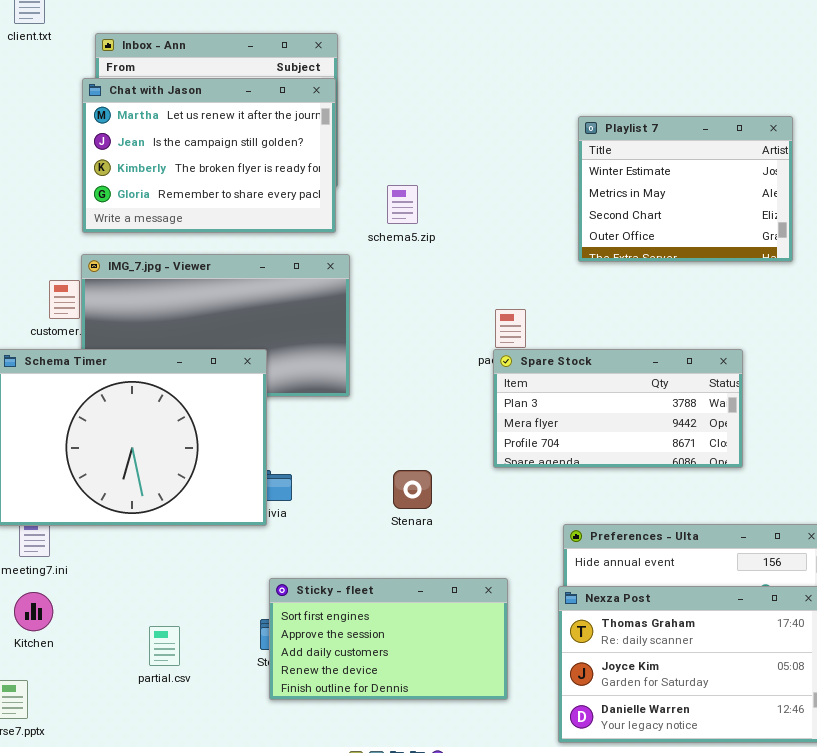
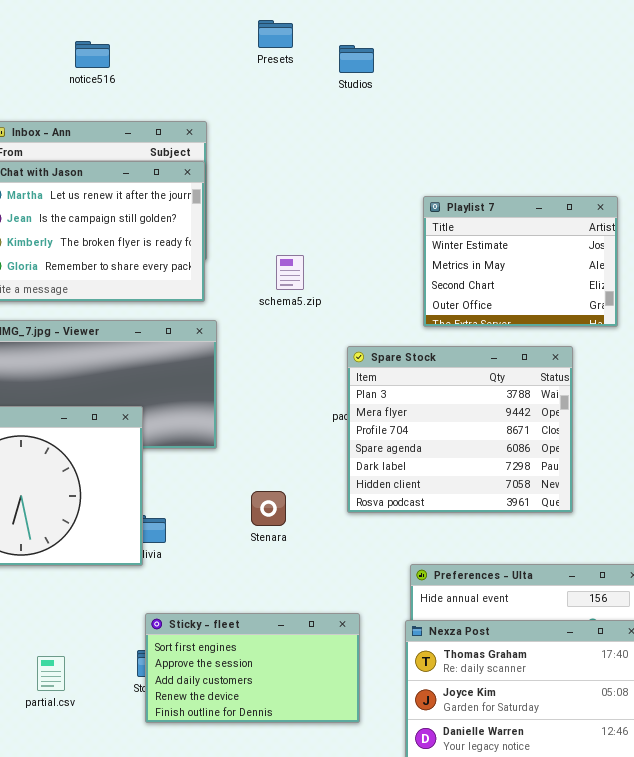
schema5.zip: [387,185,418,224] -> [276,255,304,290], moved
Spare Stock: [493,349,743,468] -> [347,346,573,513], resized
Stenara: [393,470,432,509] -> [251,491,286,526], moved

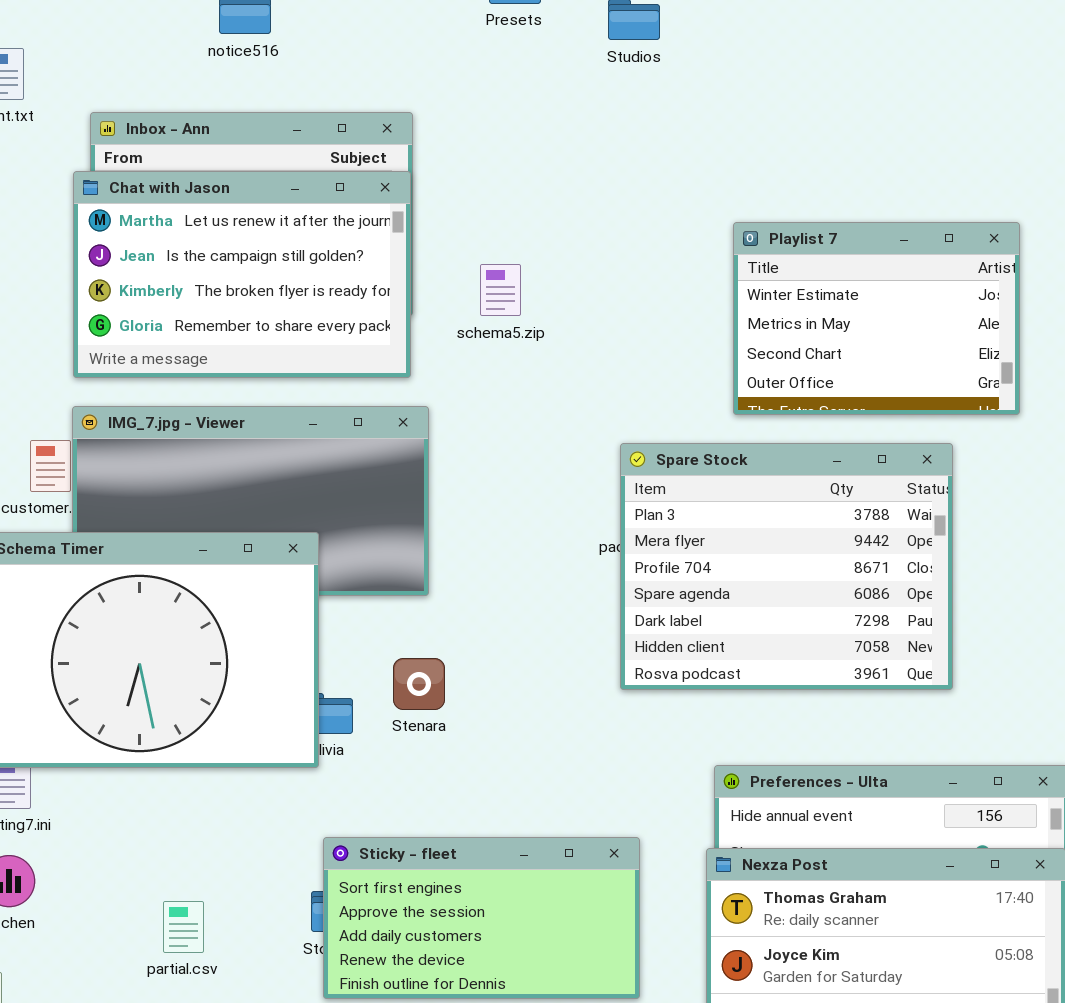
schema5.zip: [276,255,304,290] -> [480,264,521,316], moved
Stenara: [251,491,286,526] -> [393,658,445,710], moved

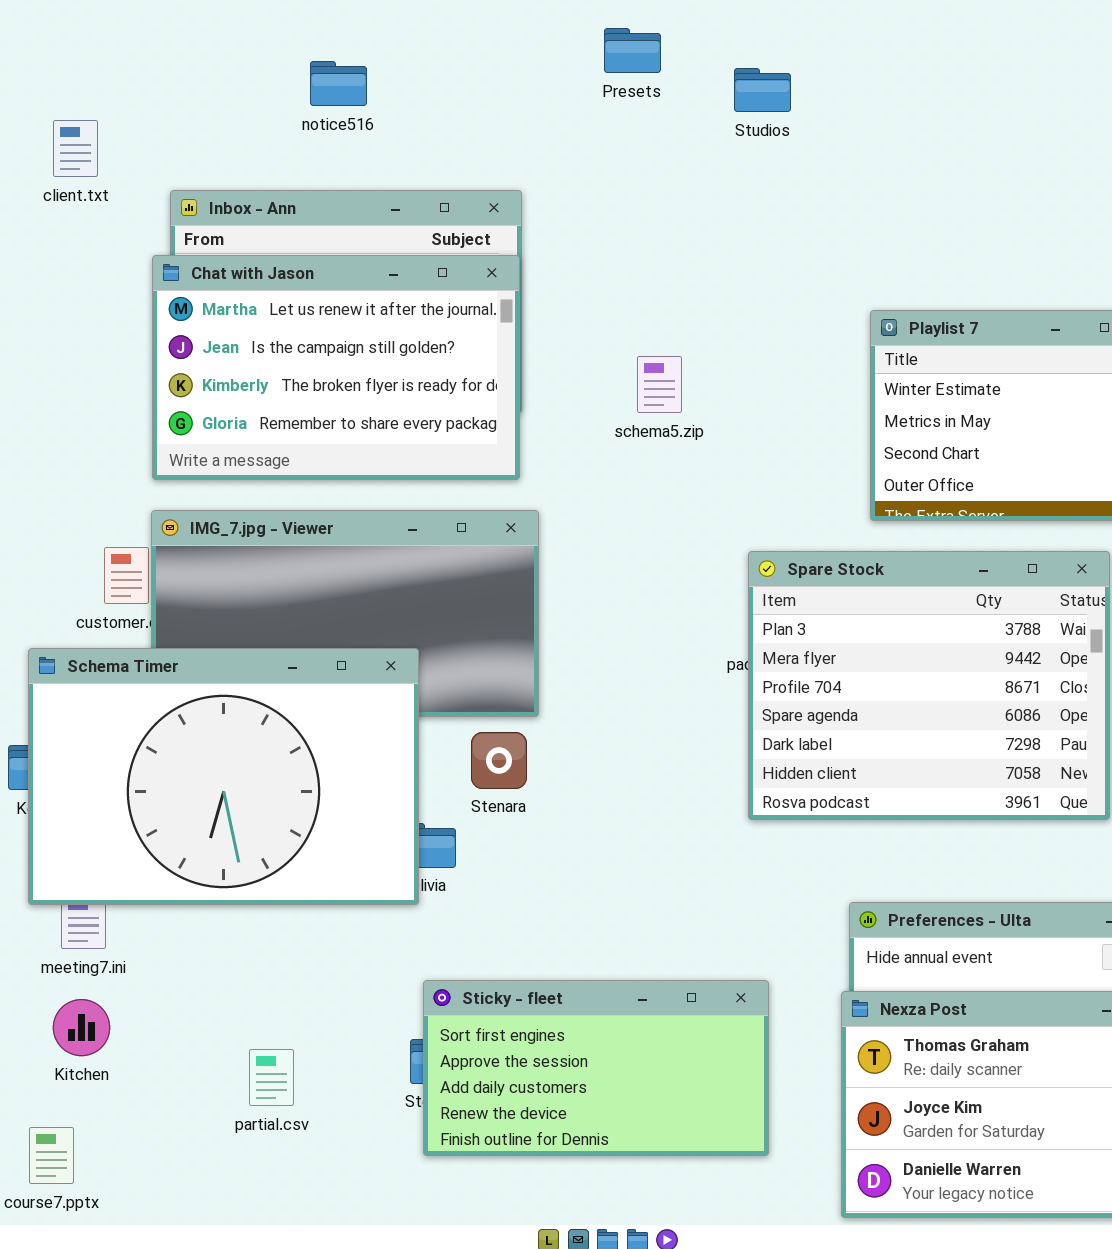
schema5.zip: [480,264,521,316] -> [637,356,682,413], moved
Stenara: [393,658,445,710] -> [471,732,527,789], moved

